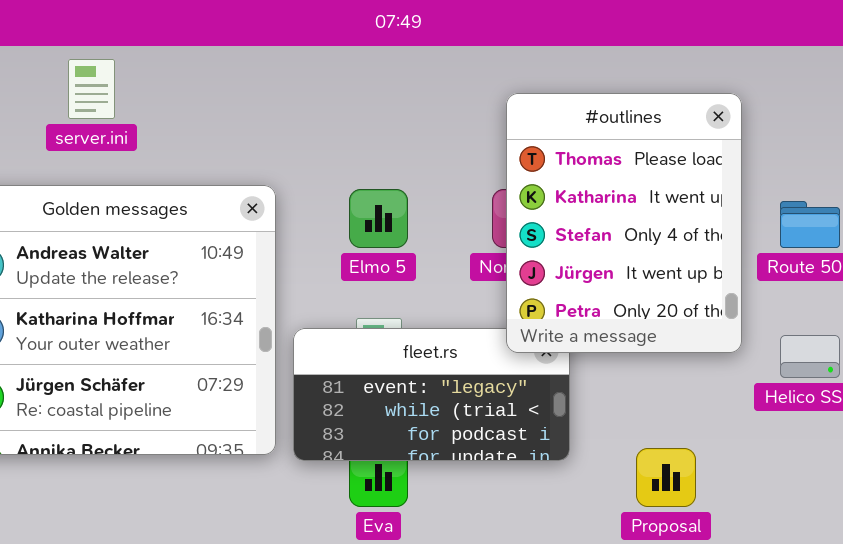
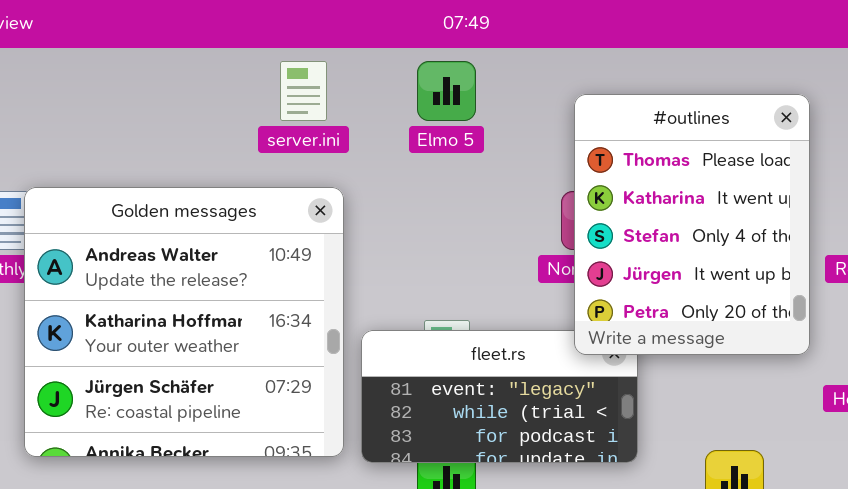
server.ini: [68,59,115,119] -> [280,61,327,121], moved
Elmo 5: [349,189,408,248] -> [417,61,476,121], moved

